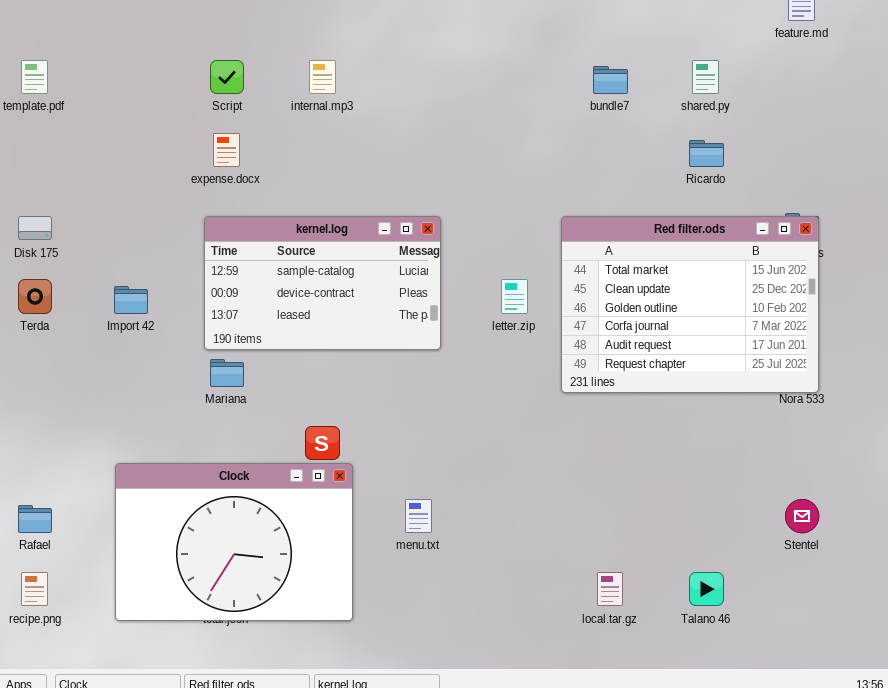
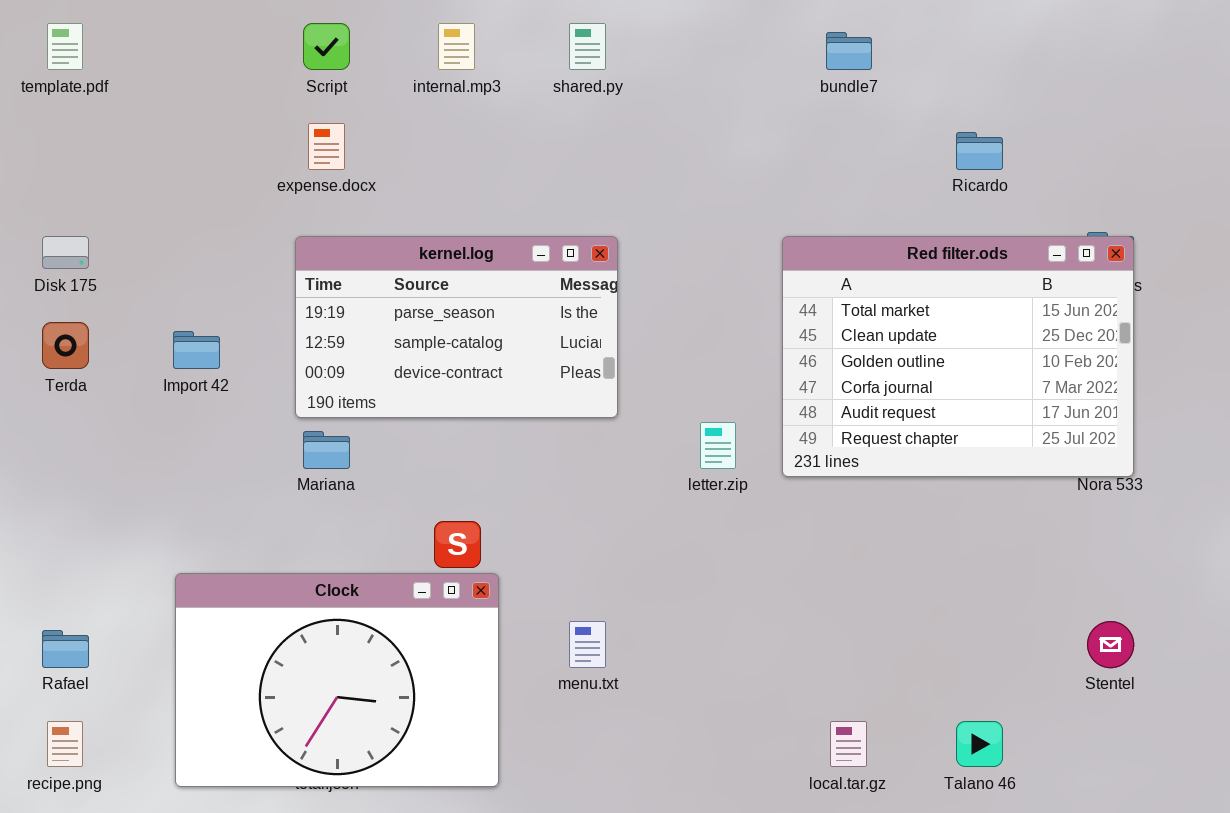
shared.py: [692,60,719,94] -> [569,23,606,70], moved
kernel.log: [204,216,441,350] -> [295,236,618,418], scrolled up 1 row
letter.zip: [501,279,528,314] -> [700,422,736,469], moved

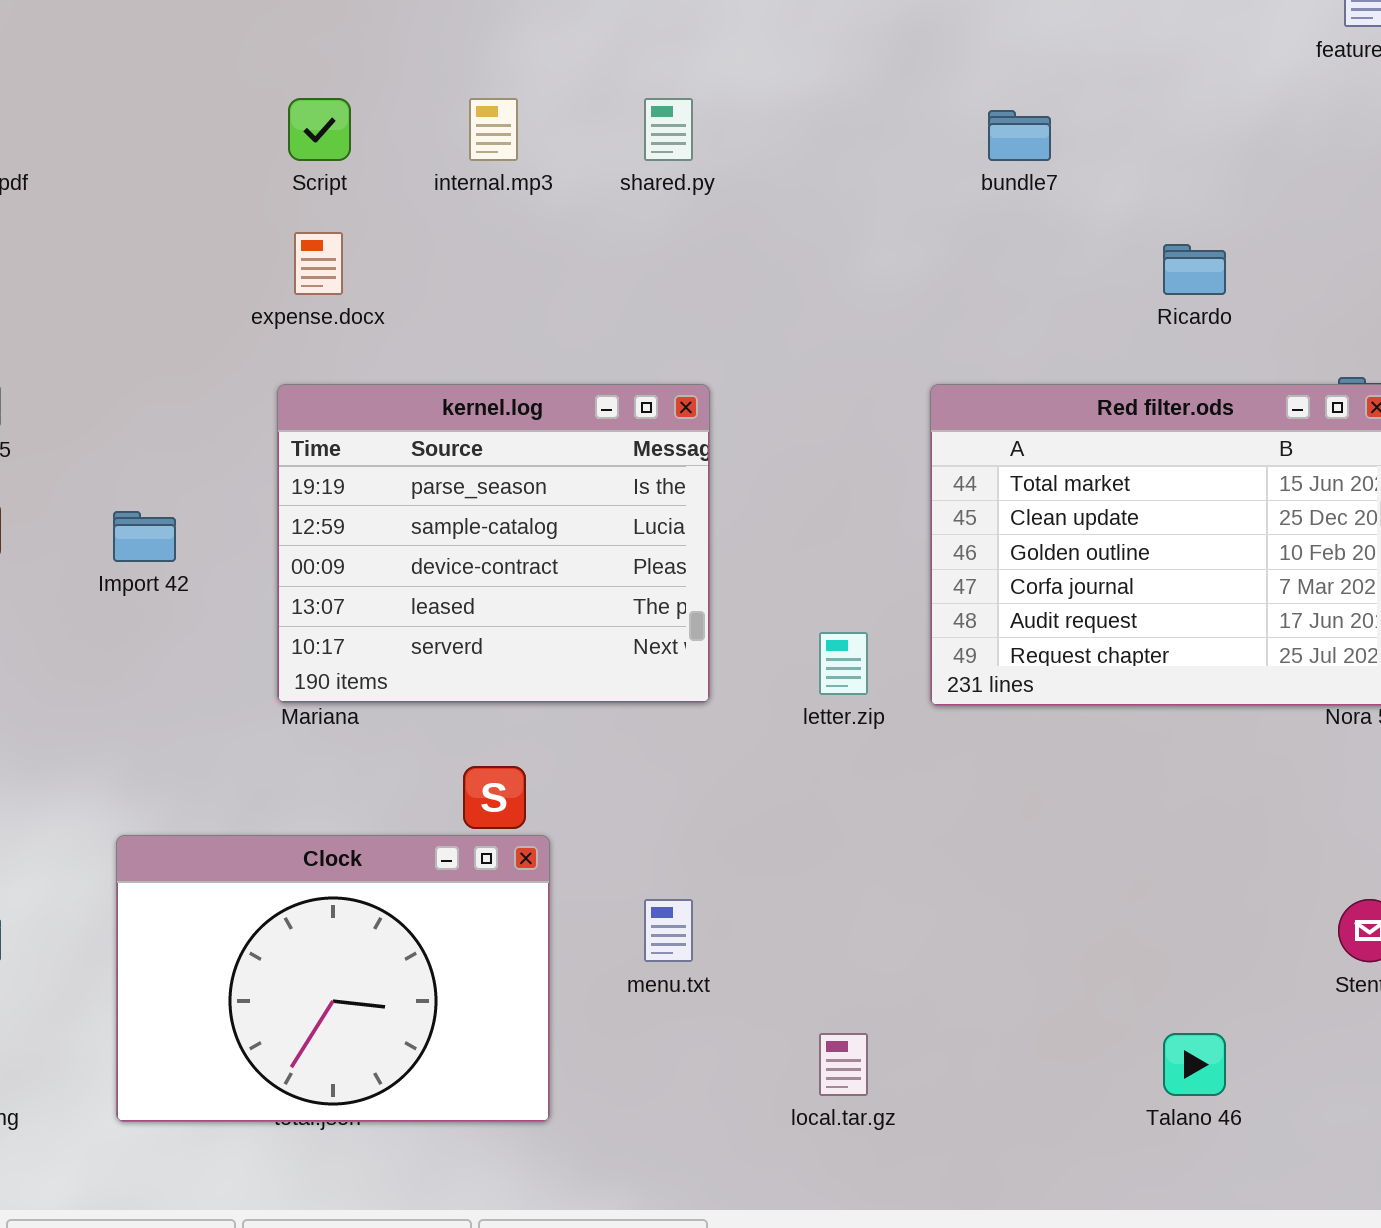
kernel.log: [295,236,618,418] -> [277,384,710,703], resized
local.tar.gz: [830,721,867,767] -> [819,1033,868,1096], moved

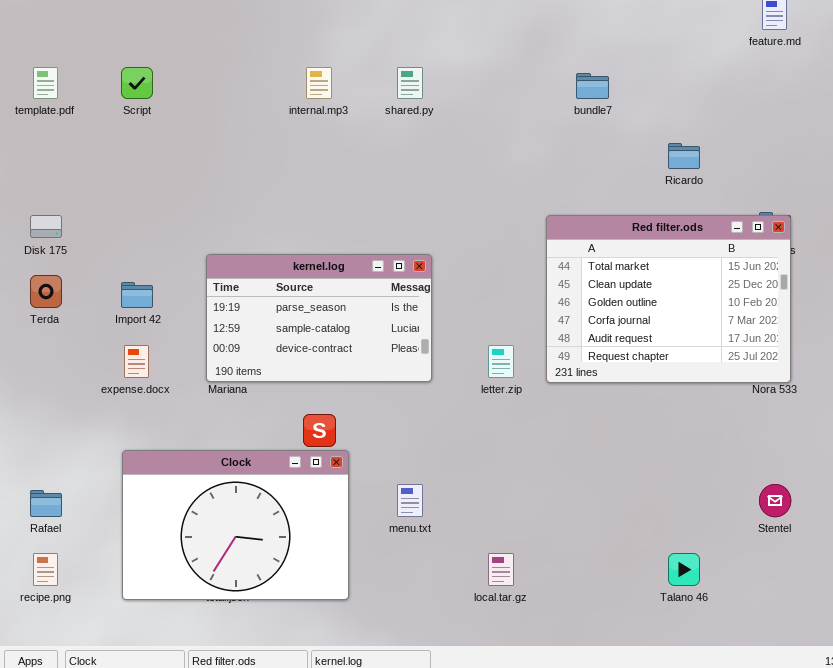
Script: [288,98,351,161] -> [121,67,153,99], moved
expense.docx: [294,232,343,295] -> [124,345,149,378], moved
kernel.log: [277,384,710,703] -> [206,254,432,382], resized

